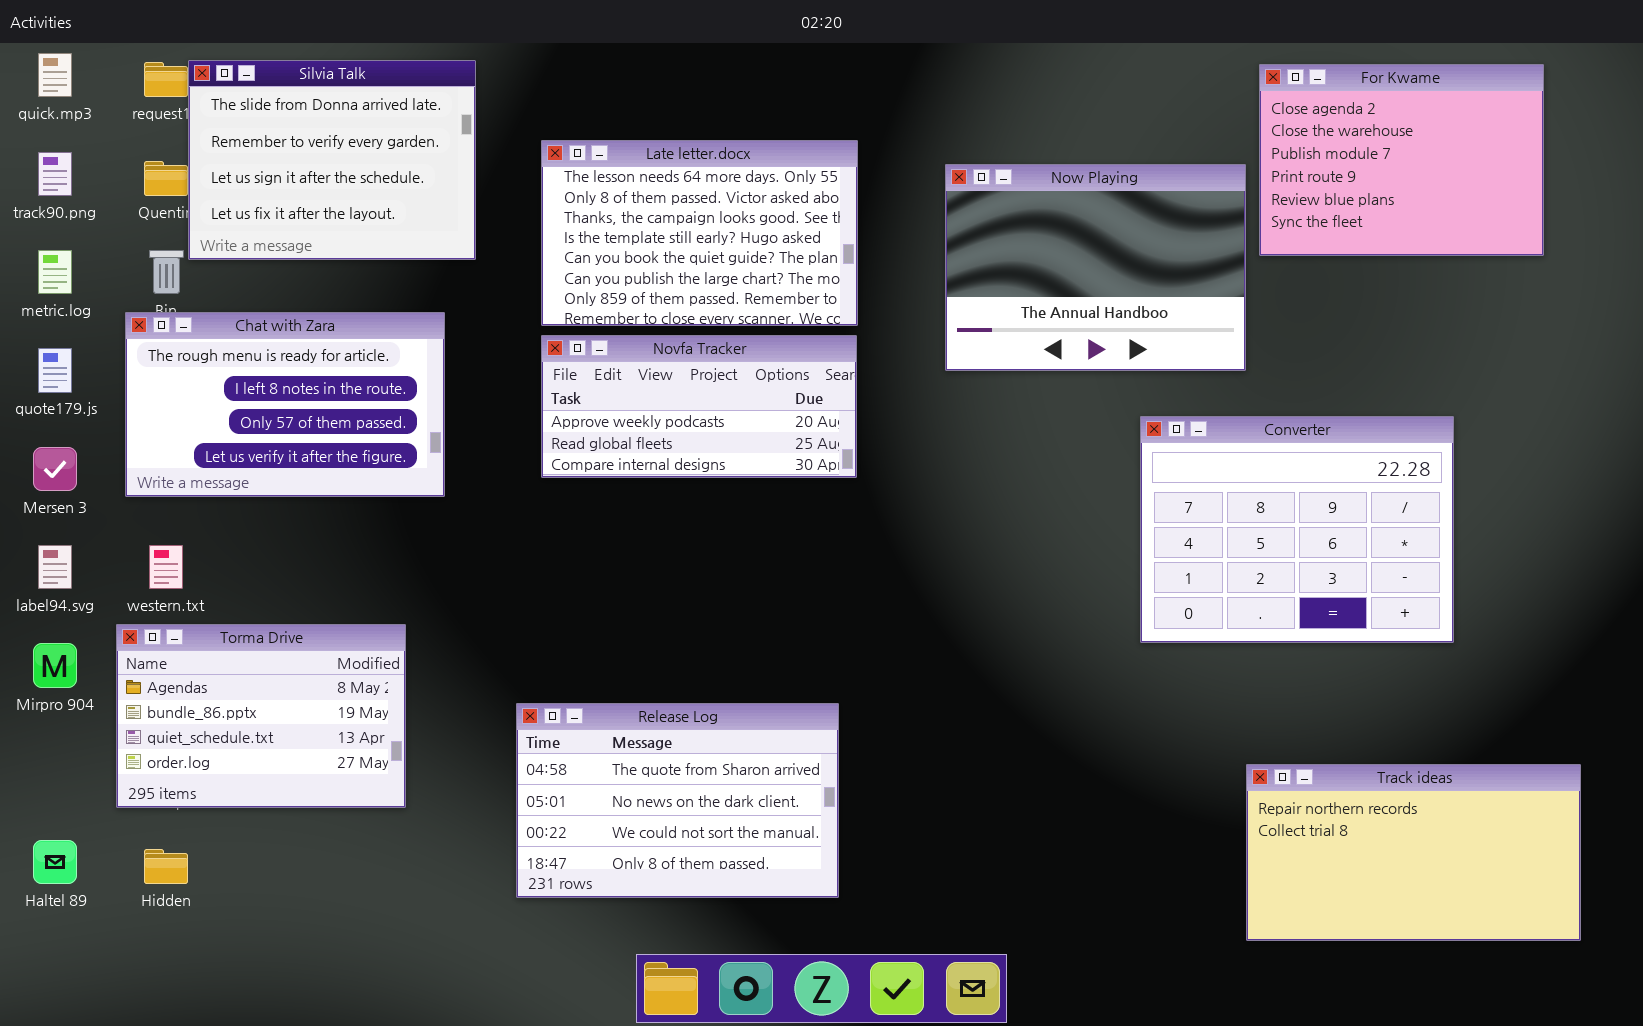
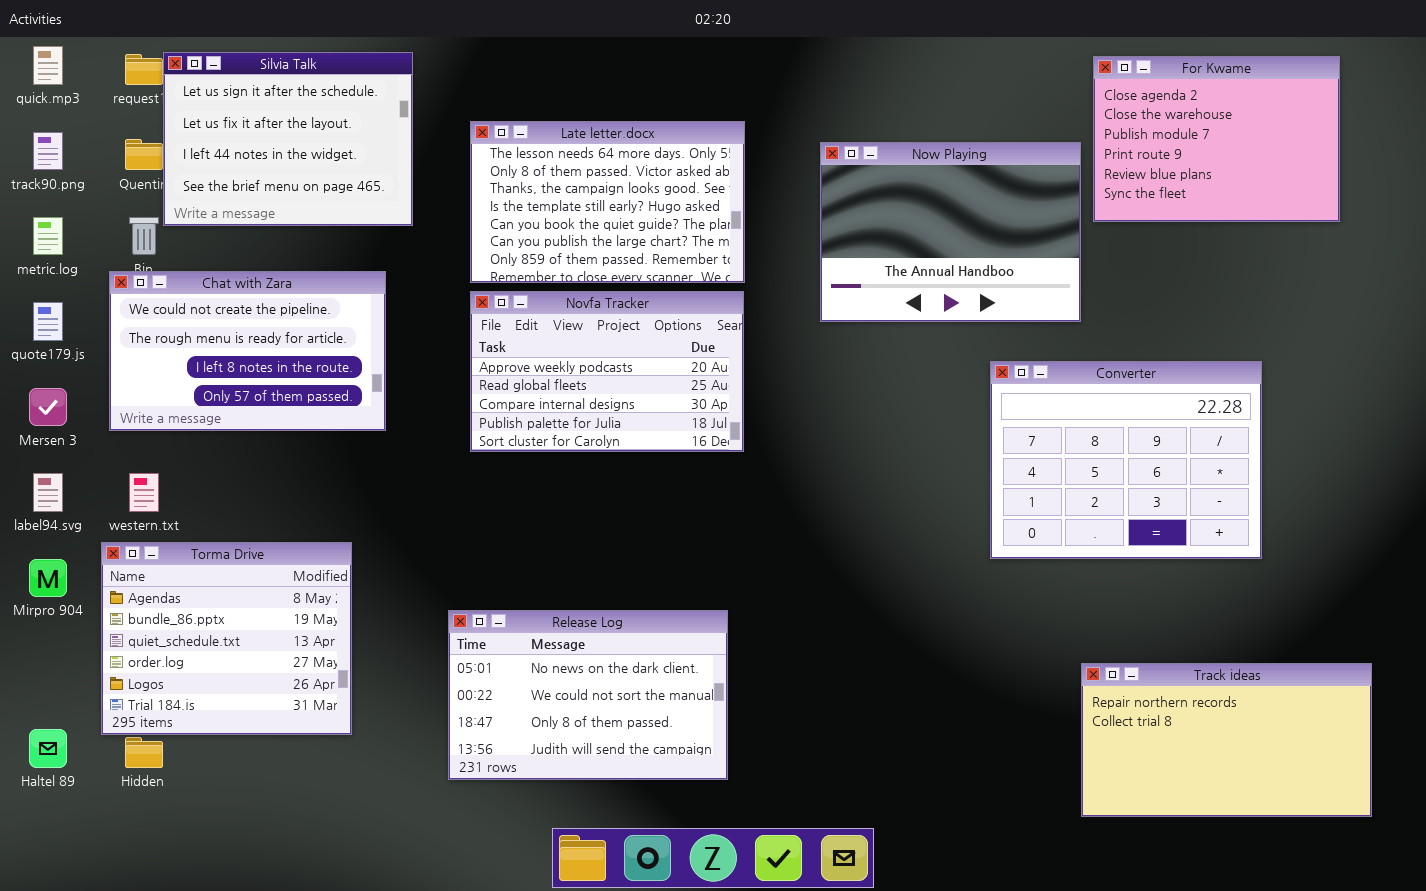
Silvia Talk: [188,60,476,260] -> [163,52,413,226], scrolled down 2 rows
Chat with Zara: [125,312,445,497] -> [109,271,386,431], scrolled up 1 row
Novfa Tracker: [541,335,857,478] -> [470,291,744,452], resized
Torma Drive: [116,624,406,808] -> [101,542,352,735], resized
Release Log: [516,703,839,898] -> [448,610,728,780], scrolled down 1 row

